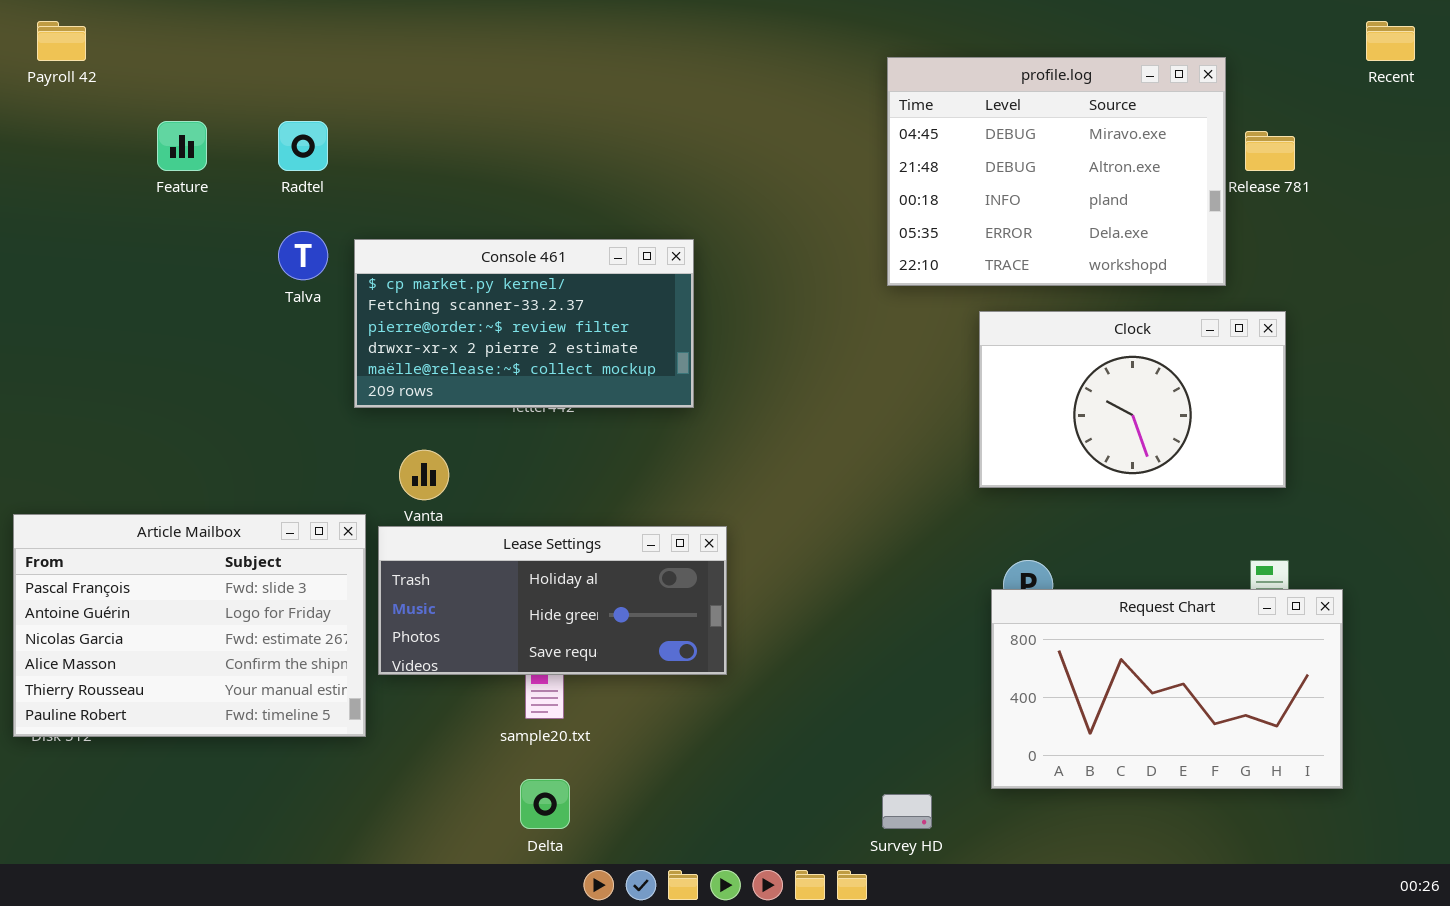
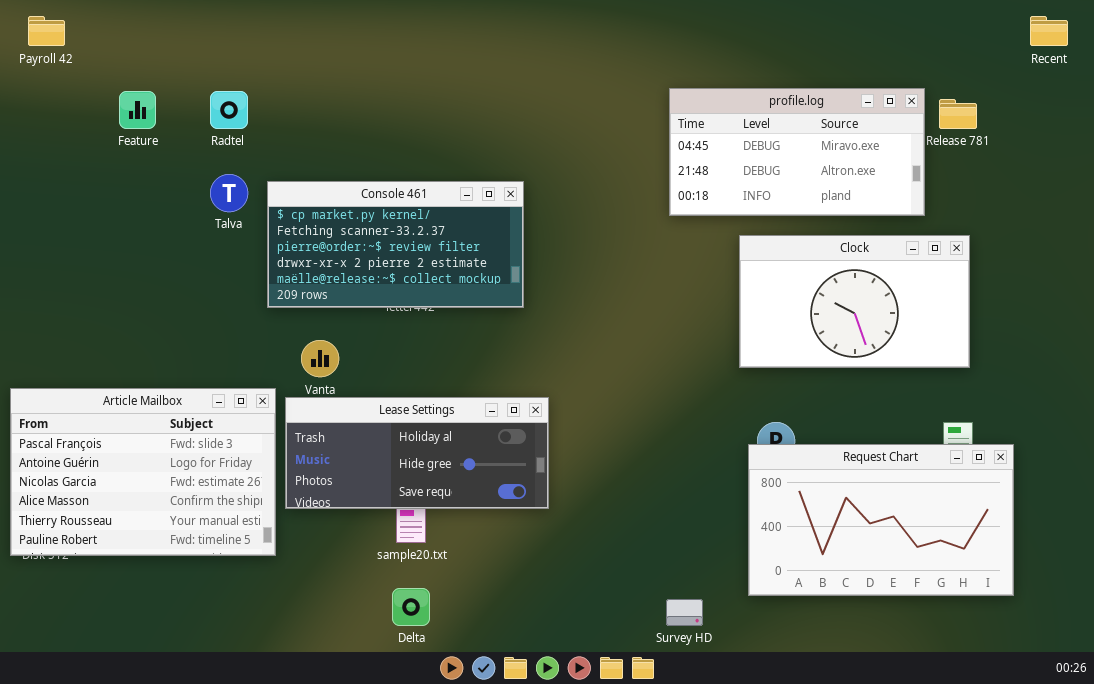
profile.log: [887,57,1226,286] -> [669,88,925,216], resized

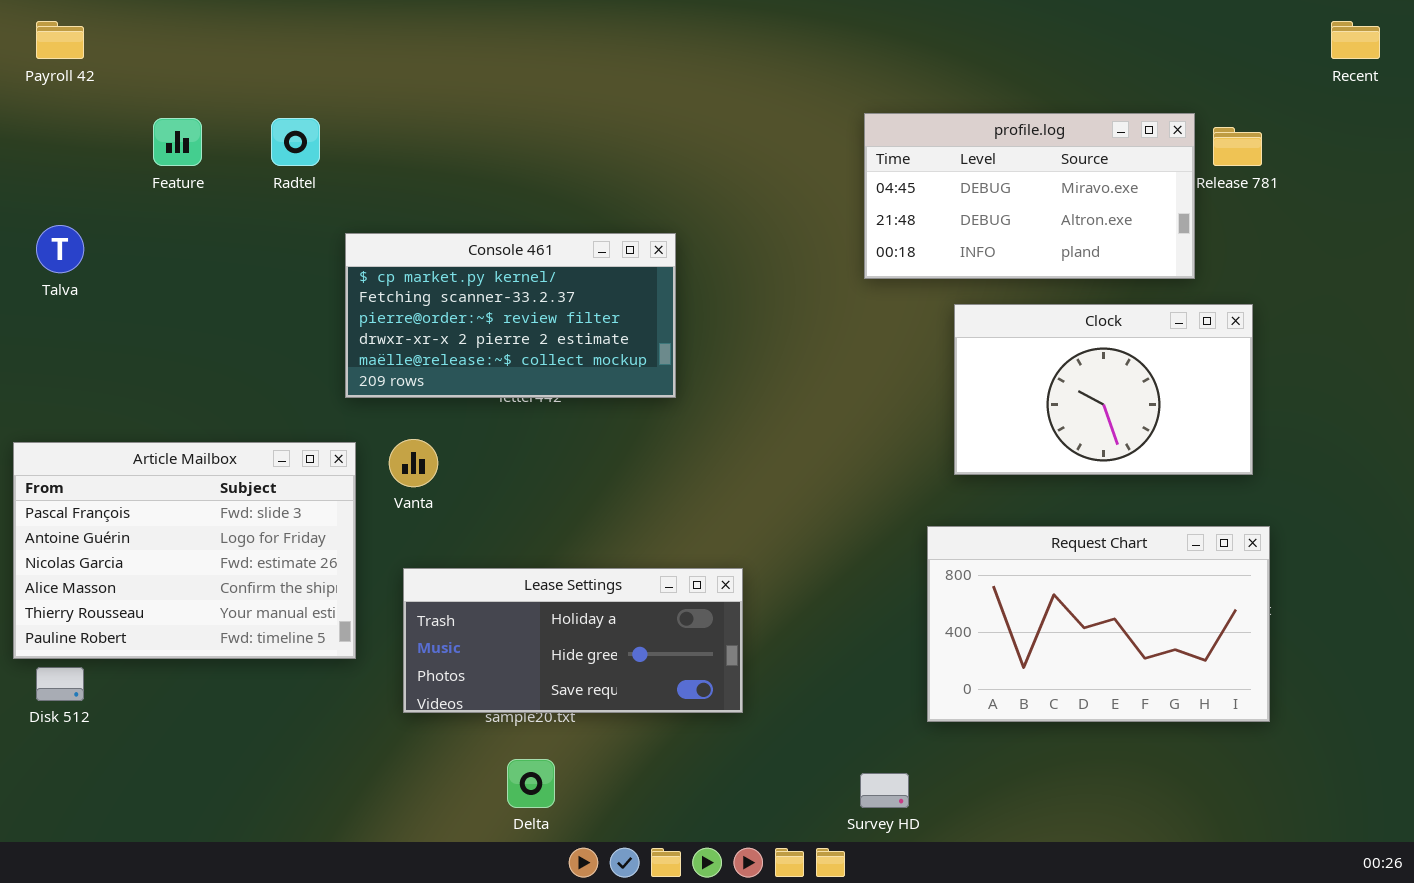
Talva: [210,174,248,212] -> [36,225,84,273], moved
Article Mailbox: [10,388,276,556] -> [13,442,356,659], moved
Lease Settings: [285,397,549,509] -> [403,568,743,713], moved
Request Chart: [748,444,1014,596] -> [927,526,1270,722], moved

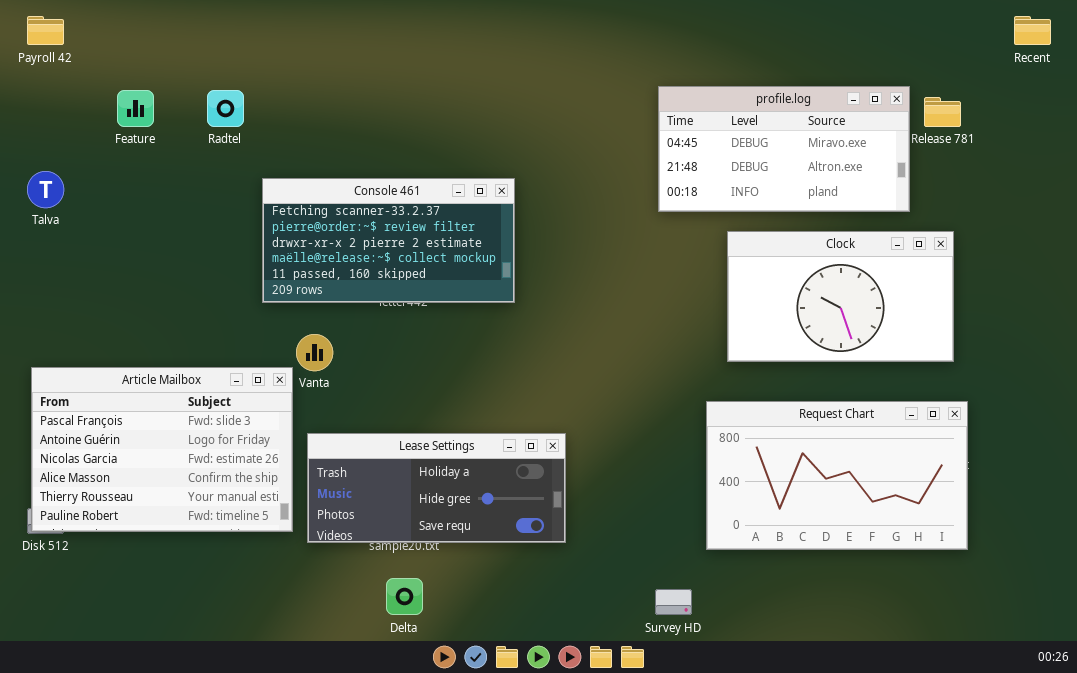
Console 461: [345,233,676,398] -> [262,178,515,303], scrolled down 1 row
Article Mailbox: [13,442,356,659] -> [31,367,293,532], moved

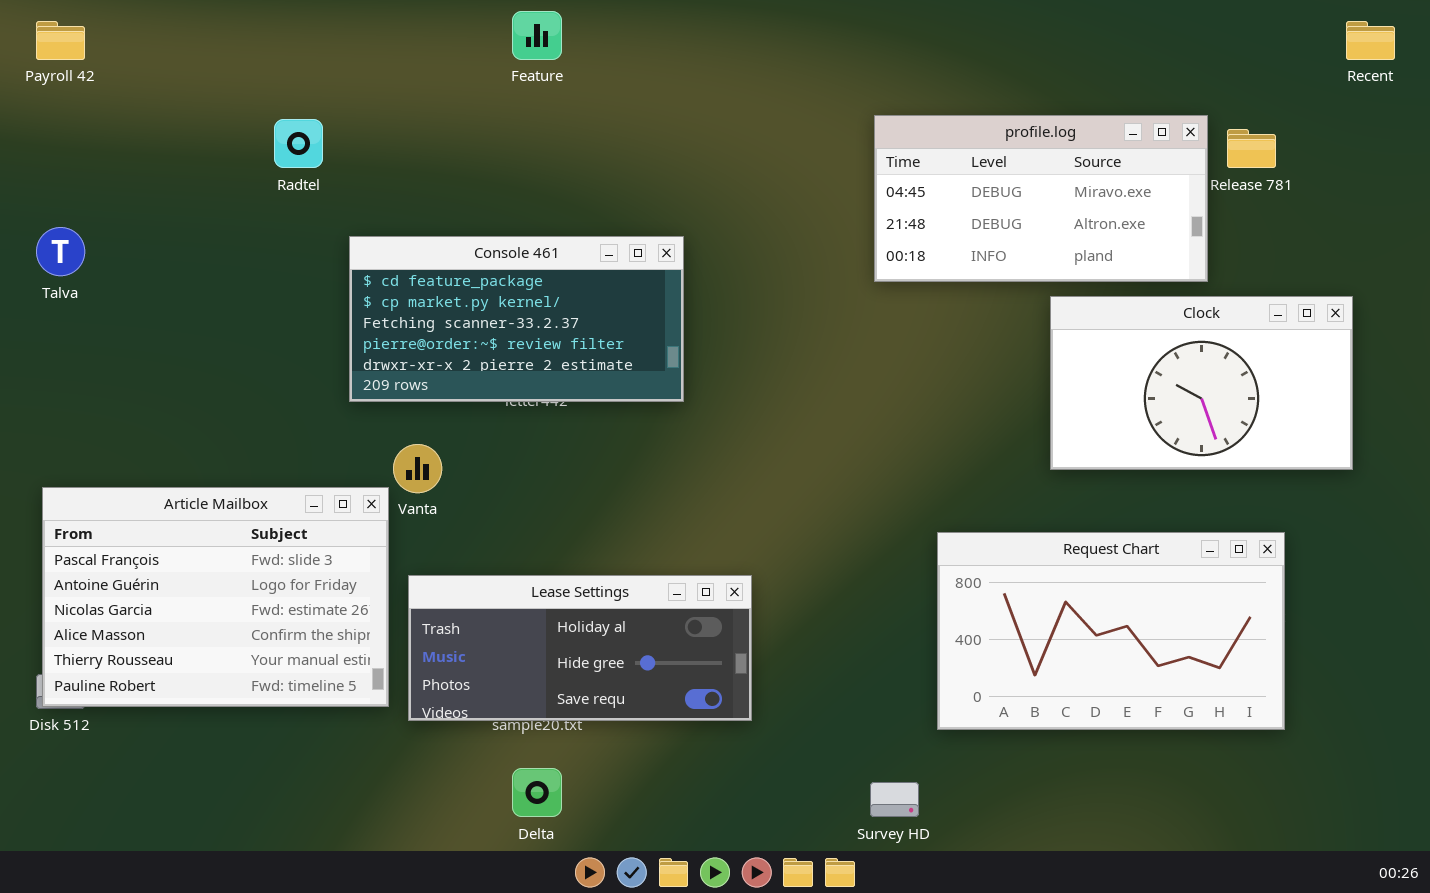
Feature: [117,90,154,127] -> [512,11,562,60], moved
Console 461: [262,178,515,303] -> [349,236,684,402], scrolled up 2 rows
Clock: [727,231,954,362] -> [1050,296,1353,470], moved

